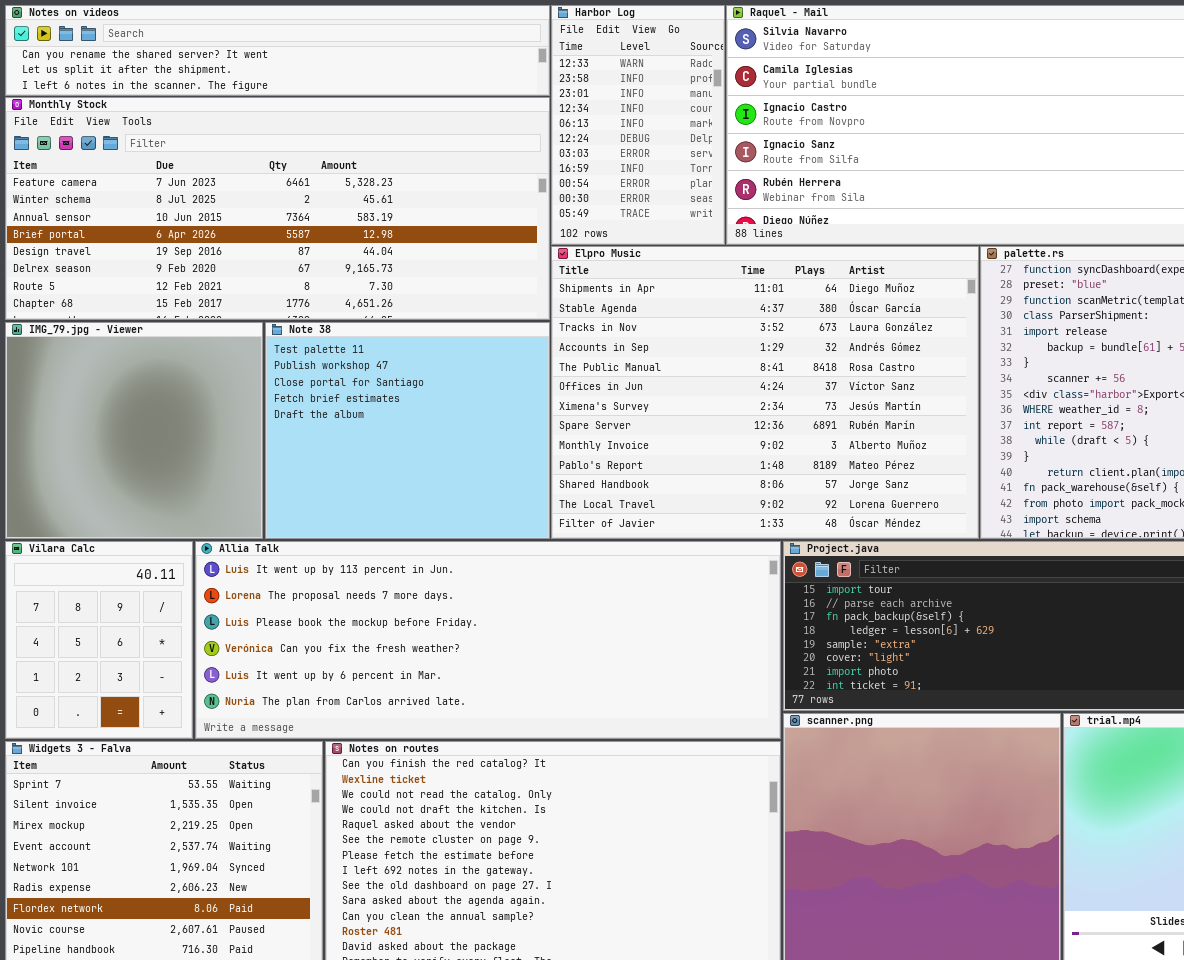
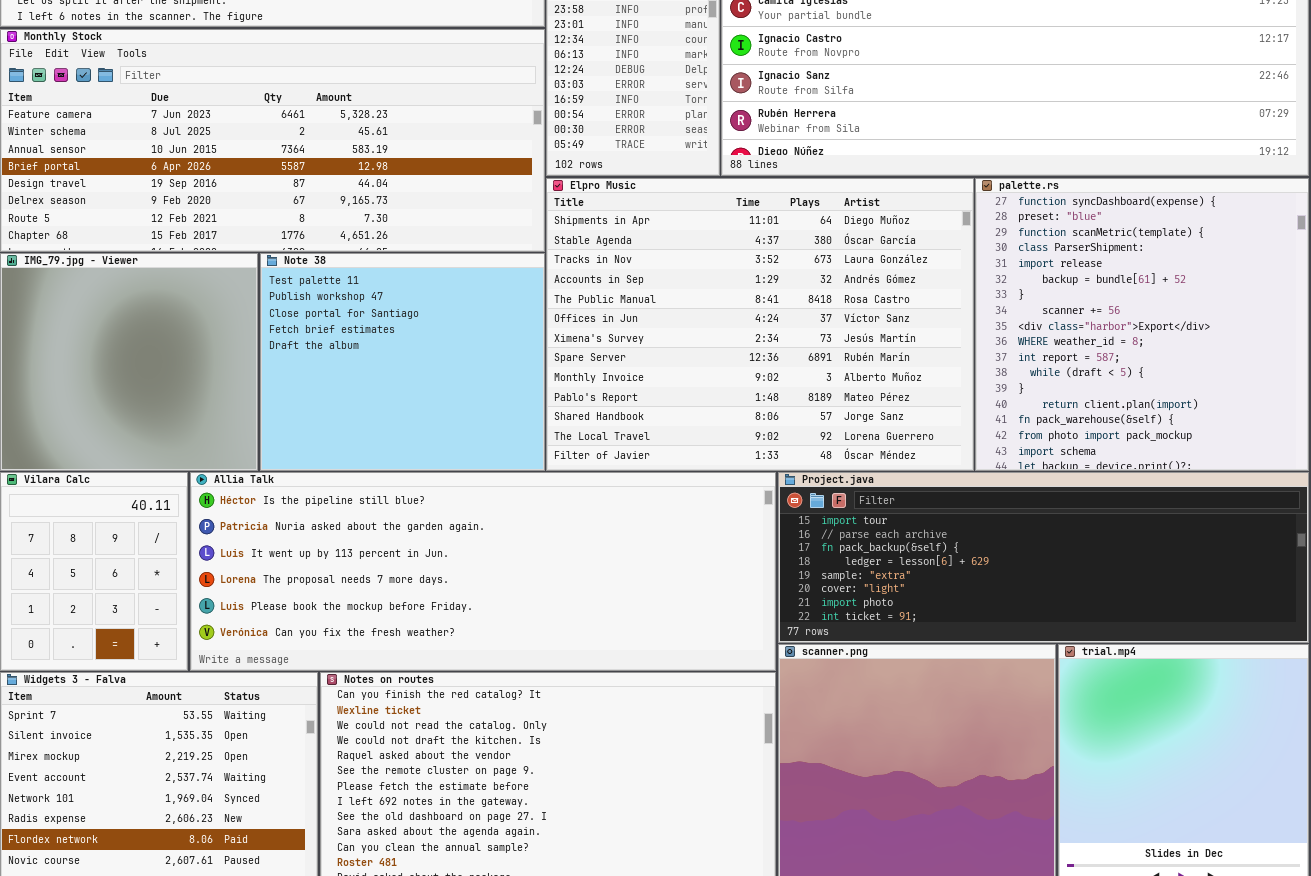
Allia Talk: [195,541,781,739] -> [190,472,776,671], scrolled up 2 rows

